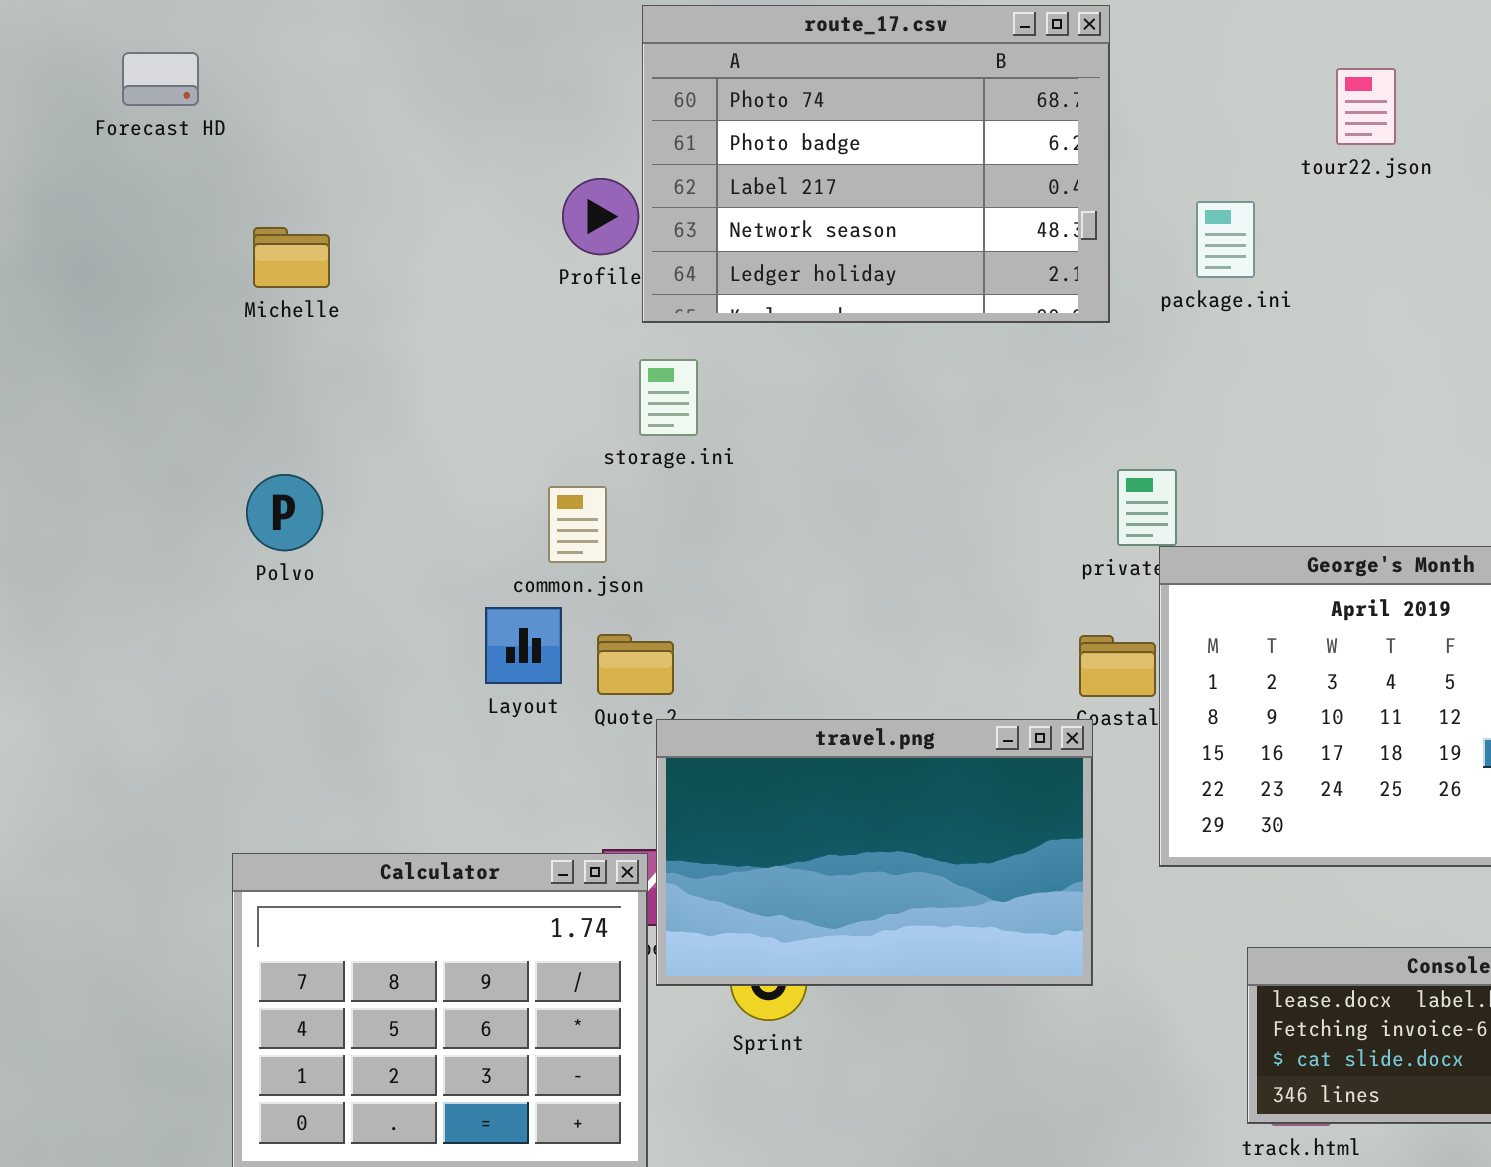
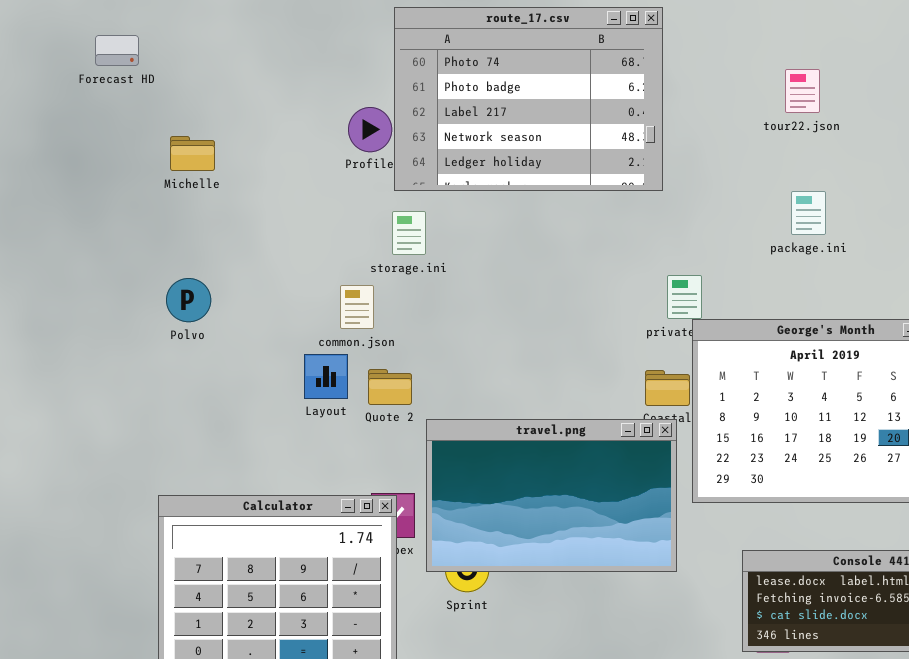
tour22.json: [1336,68,1396,145] -> [785,69,820,113], moved
package.ini: [1196,201,1255,278] -> [791,191,826,235], moved
travel.png: [656,719,1093,986] -> [426,419,677,572], moved

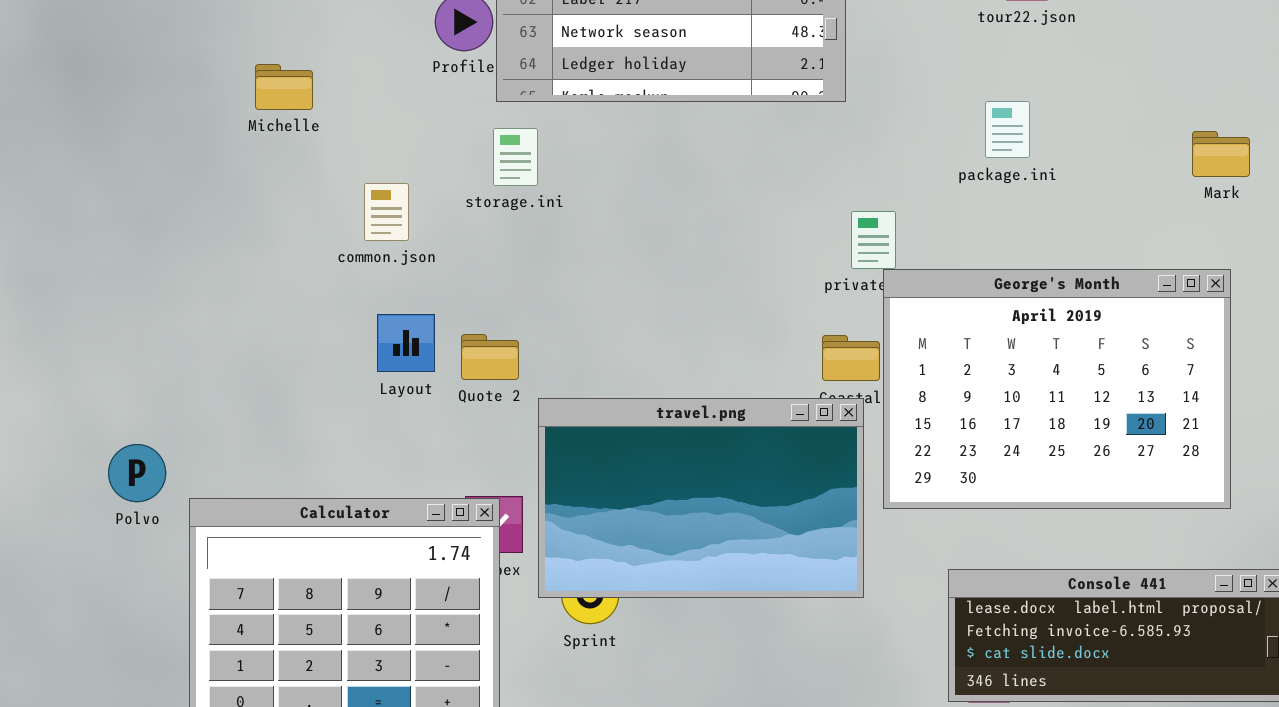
Michelle: [170,136,215,171] -> [255,64,313,110], moved
package.ini: [791,191,826,235] -> [985,101,1030,158], moved
Polvo: [166,278,211,322] -> [108,444,166,502], moved
common.json: [340,285,374,329] -> [364,183,409,241], moved

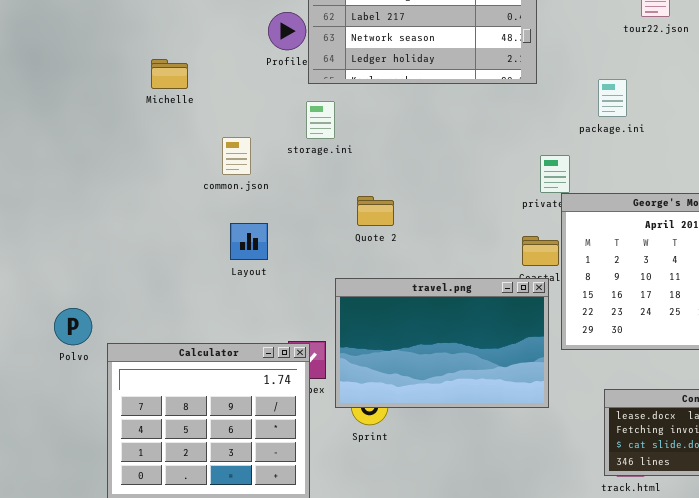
package.ini: [985,101,1030,158] -> [598,79,627,117], moved
Quote 2: [461,334,519,380] -> [357,196,394,226], moved

